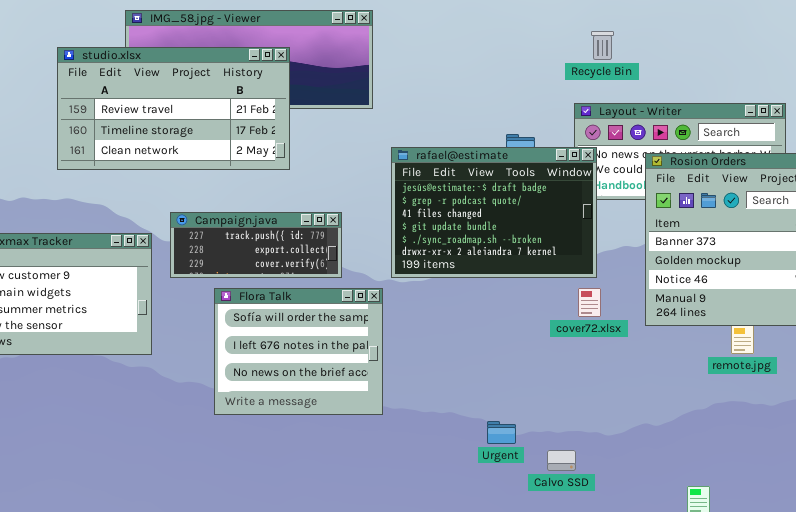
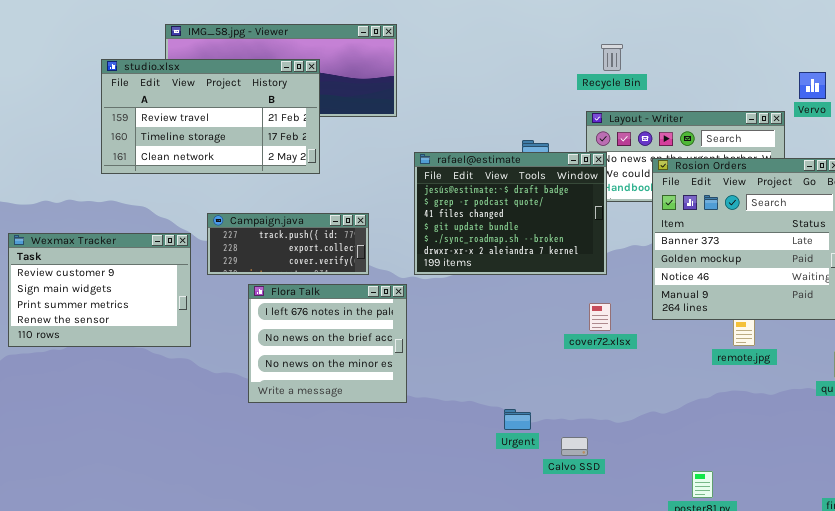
Flora Talk: [214,288,383,415] -> [248,284,407,403], scrolled down 1 row
cover72.xlsx: [578,288,601,317] -> [589,303,611,331], moved

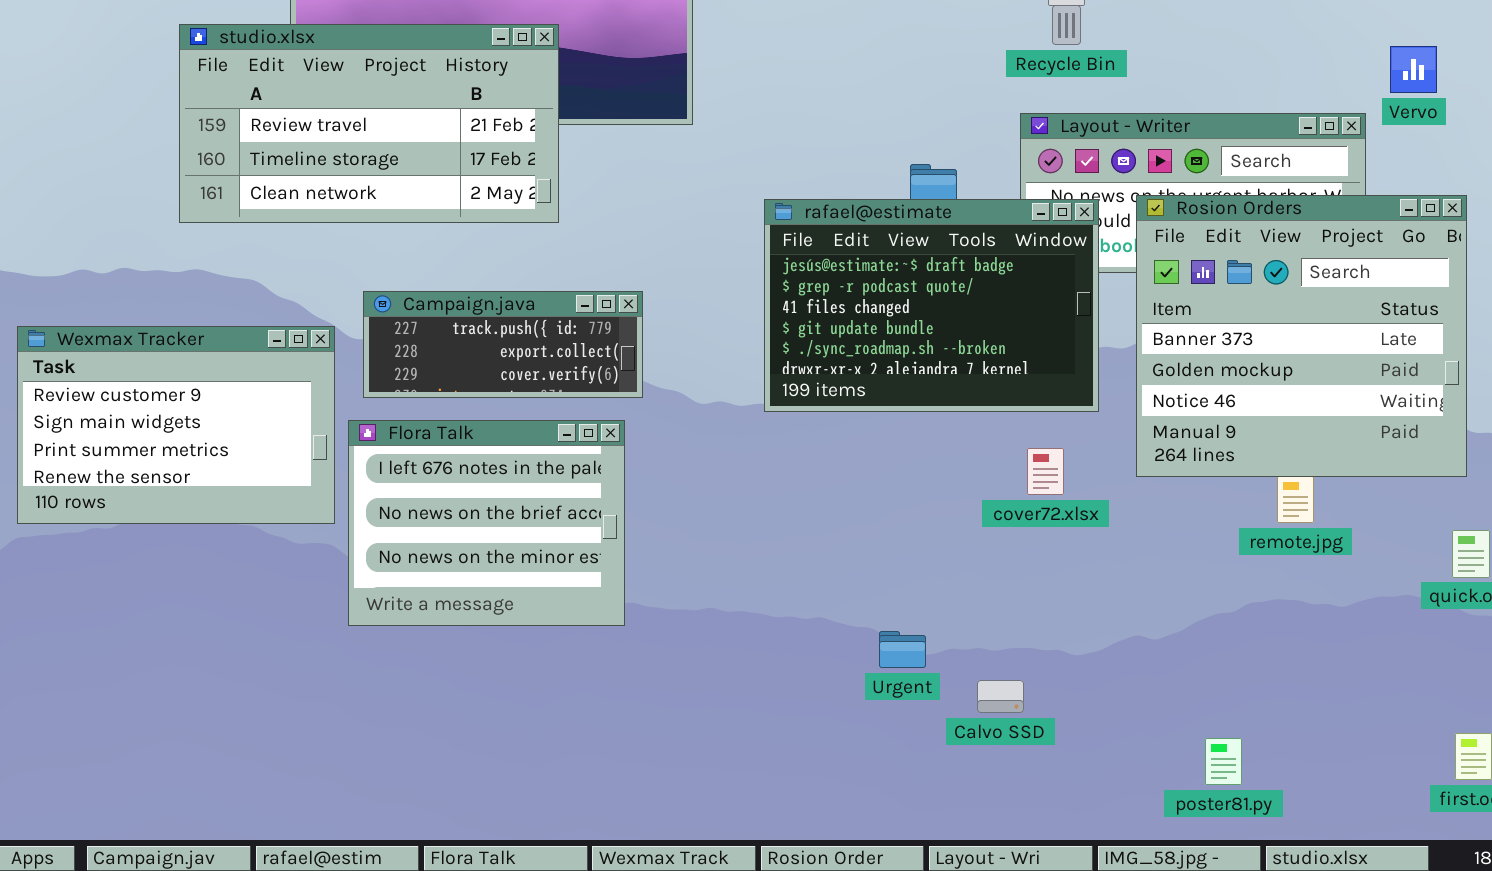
rafael@estimate: [414,152,607,275] -> [764,199,1099,412], moved
Flora Talk: [248,284,407,403] -> [348,420,625,626], moved

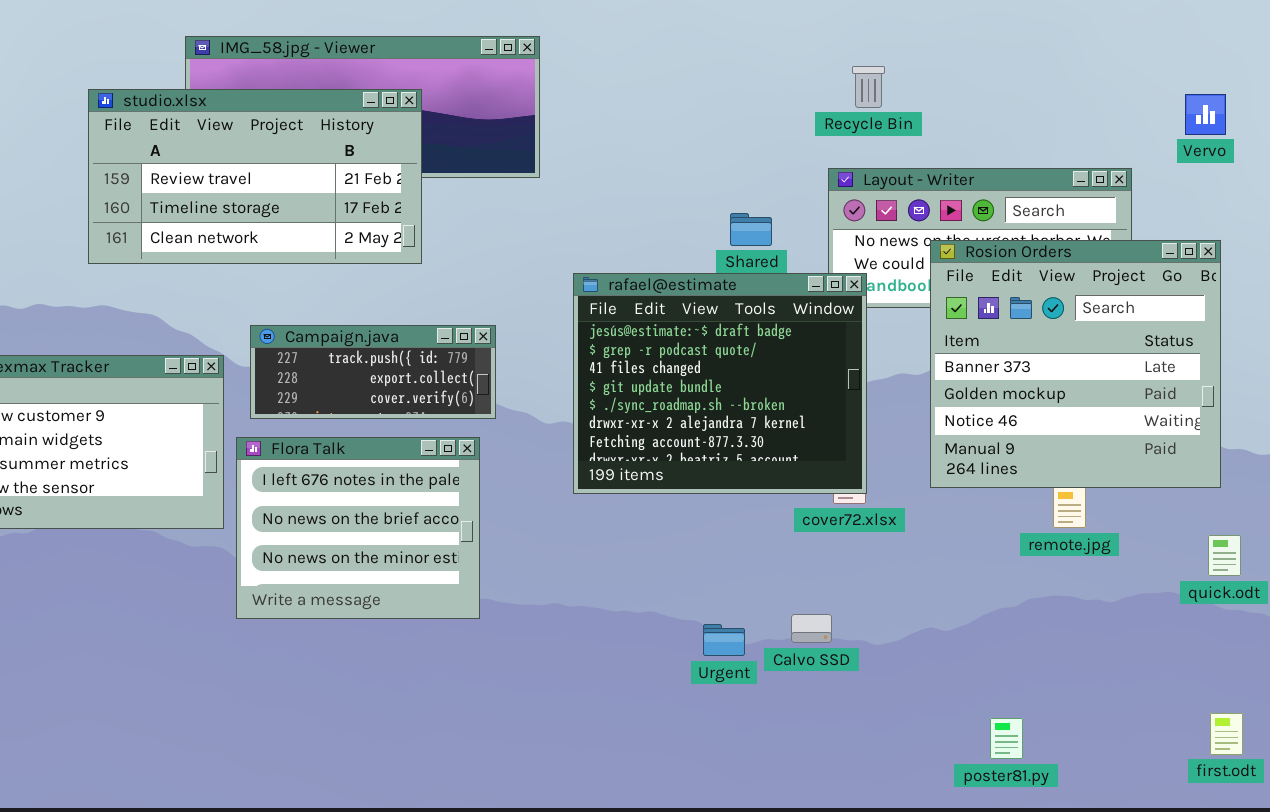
Vervo: [1390,46,1437,93] -> [1185,94,1226,135], moved
rafael@estimate: [764,199,1099,412] -> [573,273,867,494], moved, resized
Calvo SSD: [977,680,1024,713] -> [791,614,832,643], moved

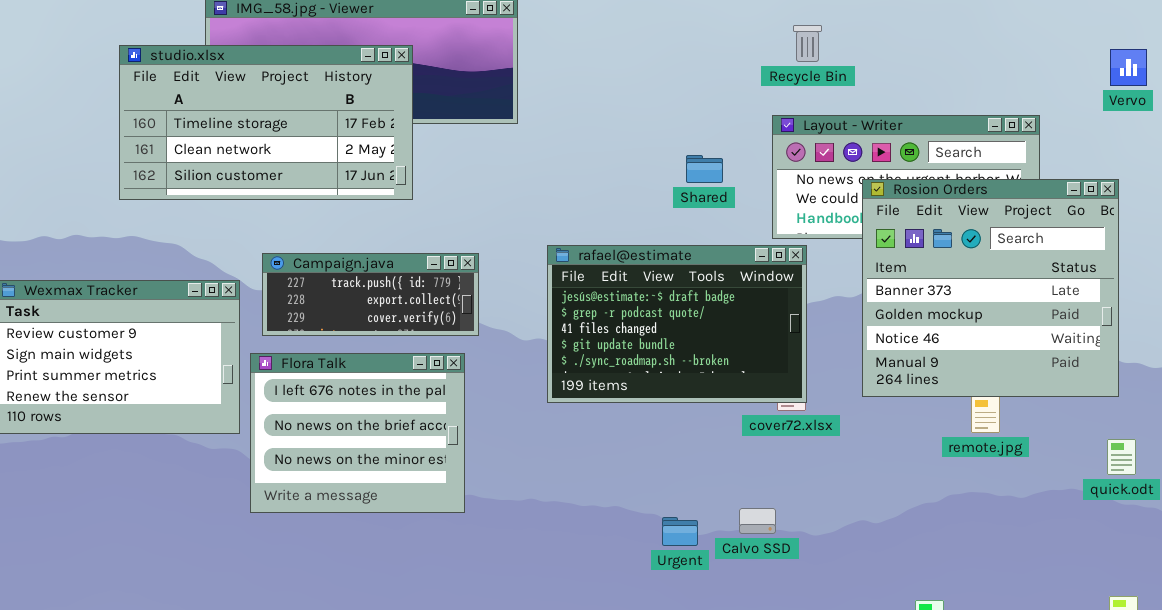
studio.xlsx: [88,89,422,264] -> [119,45,413,200], scrolled down 1 row
Vervo: [1185,94,1226,135] -> [1110,49,1147,86], moved
rafael@estimate: [573,273,867,494] -> [547,245,807,403], resized

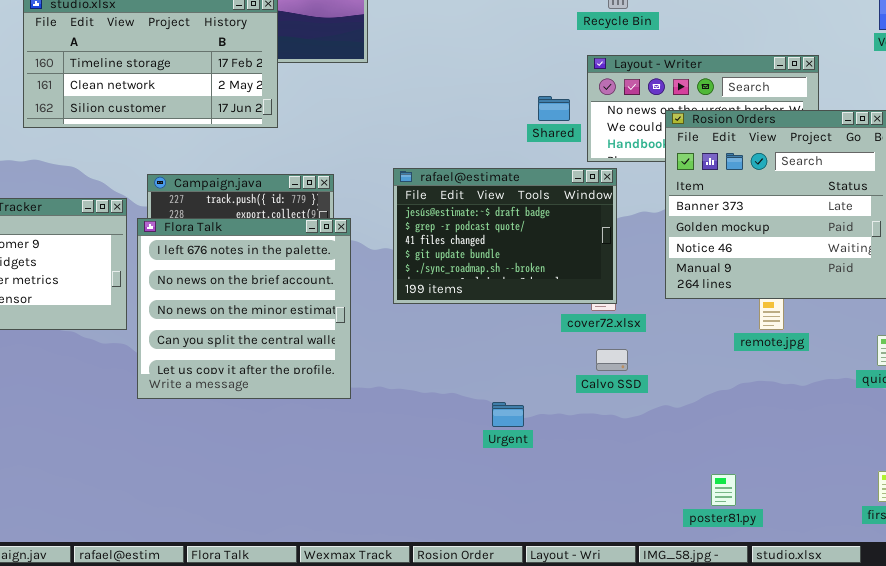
Shared: [686,155,723,183] -> [538,96,570,121], moved
Flora Talk: [250,353,465,513] -> [137,218,351,399], resized
Calvo SSD: [739,508,776,534] -> [596,349,628,371], moved

